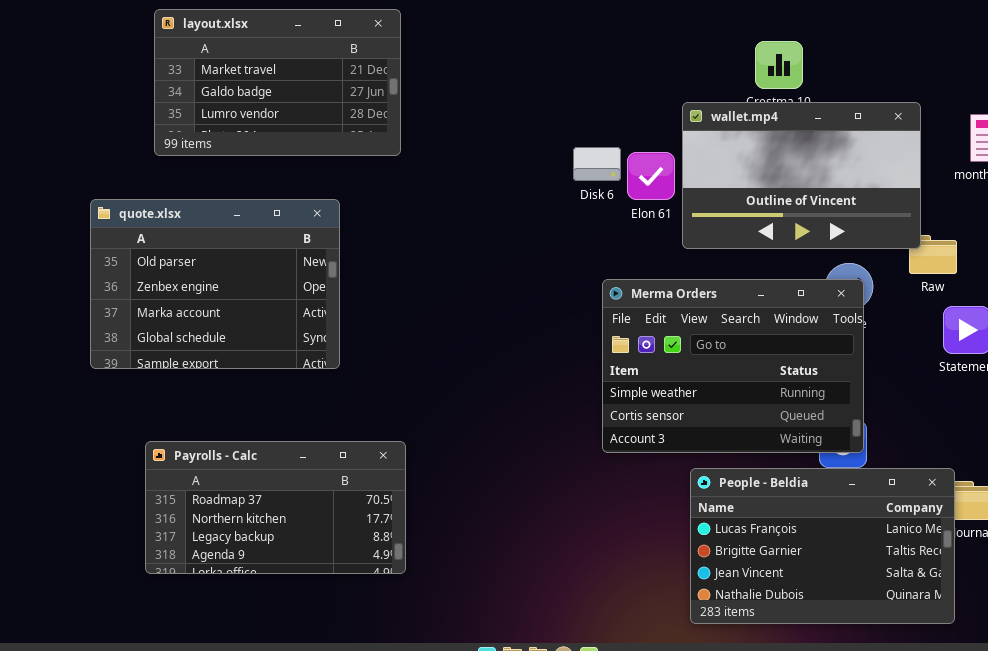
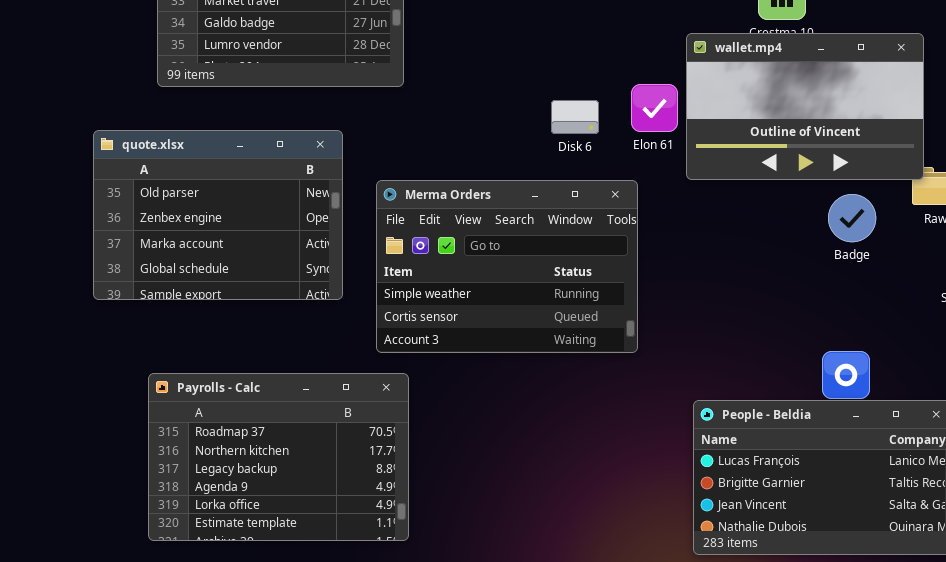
Disk 6: [573,147,621,181] -> [551,100,599,134], moved
Merma Orders: [602,279,864,453] -> [376,180,638,353], moved
Payrolls - Calc: [145,441,406,574] -> [148,373,409,541], resized

